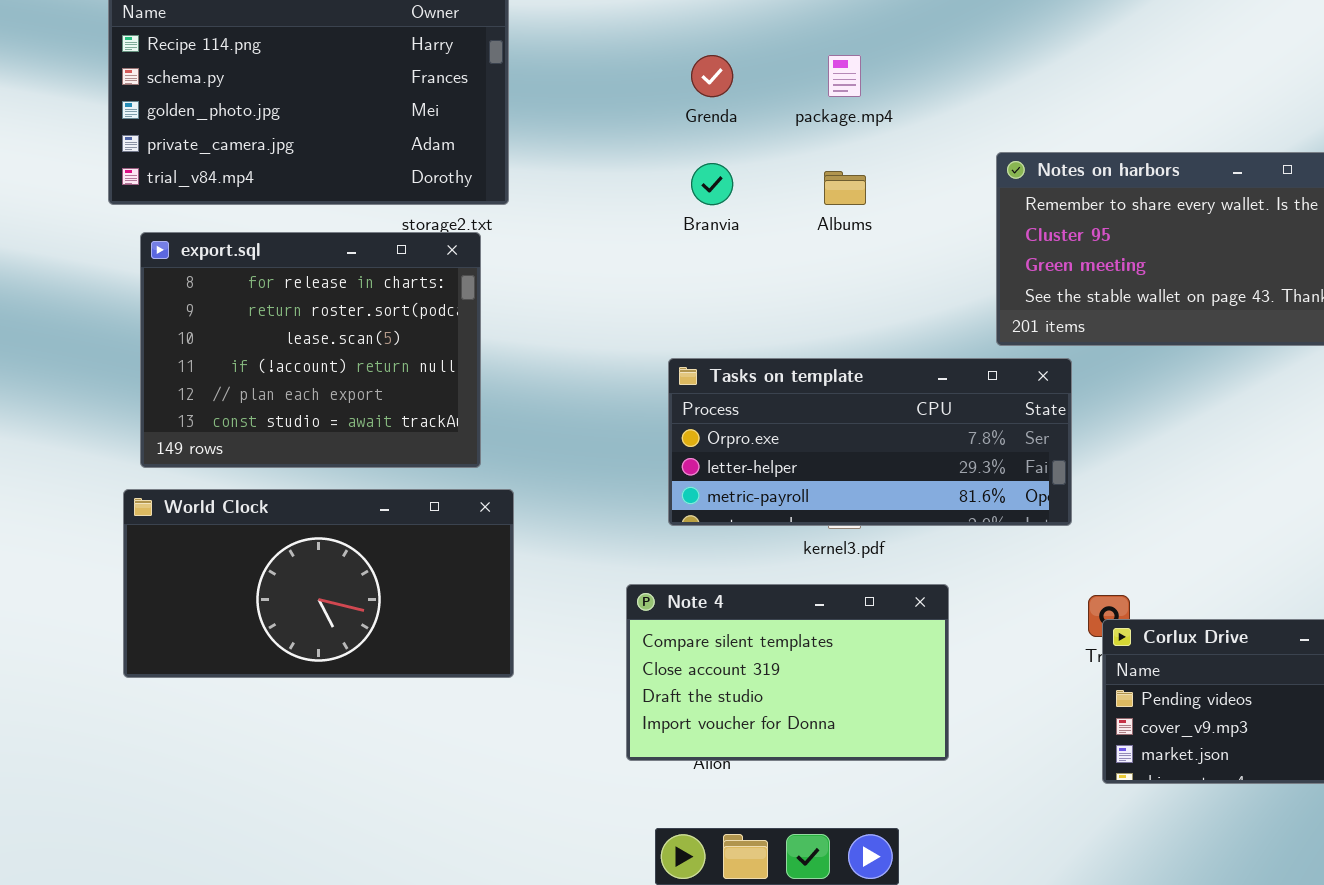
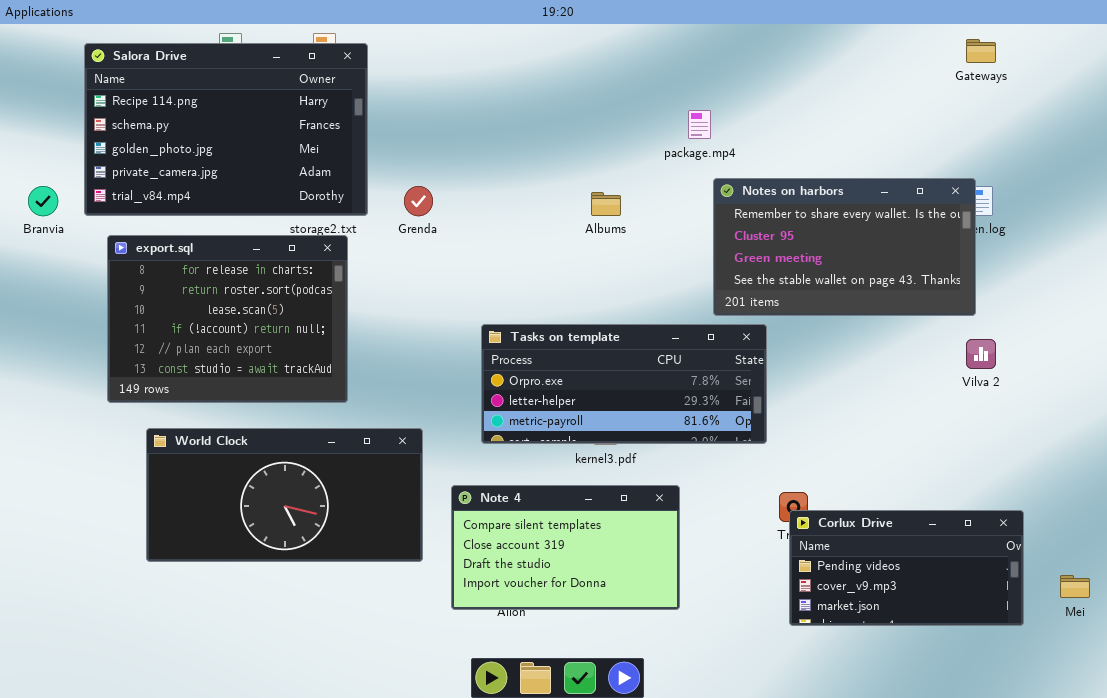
Grenda: [691,55,733,97] -> [404,186,433,216], moved
package.mp4: [828,55,861,97] -> [688,110,711,139], moved
Branvia: [691,163,733,205] -> [28,186,58,216], moved
World Clock: [123,489,514,678] -> [146,428,423,562], moved

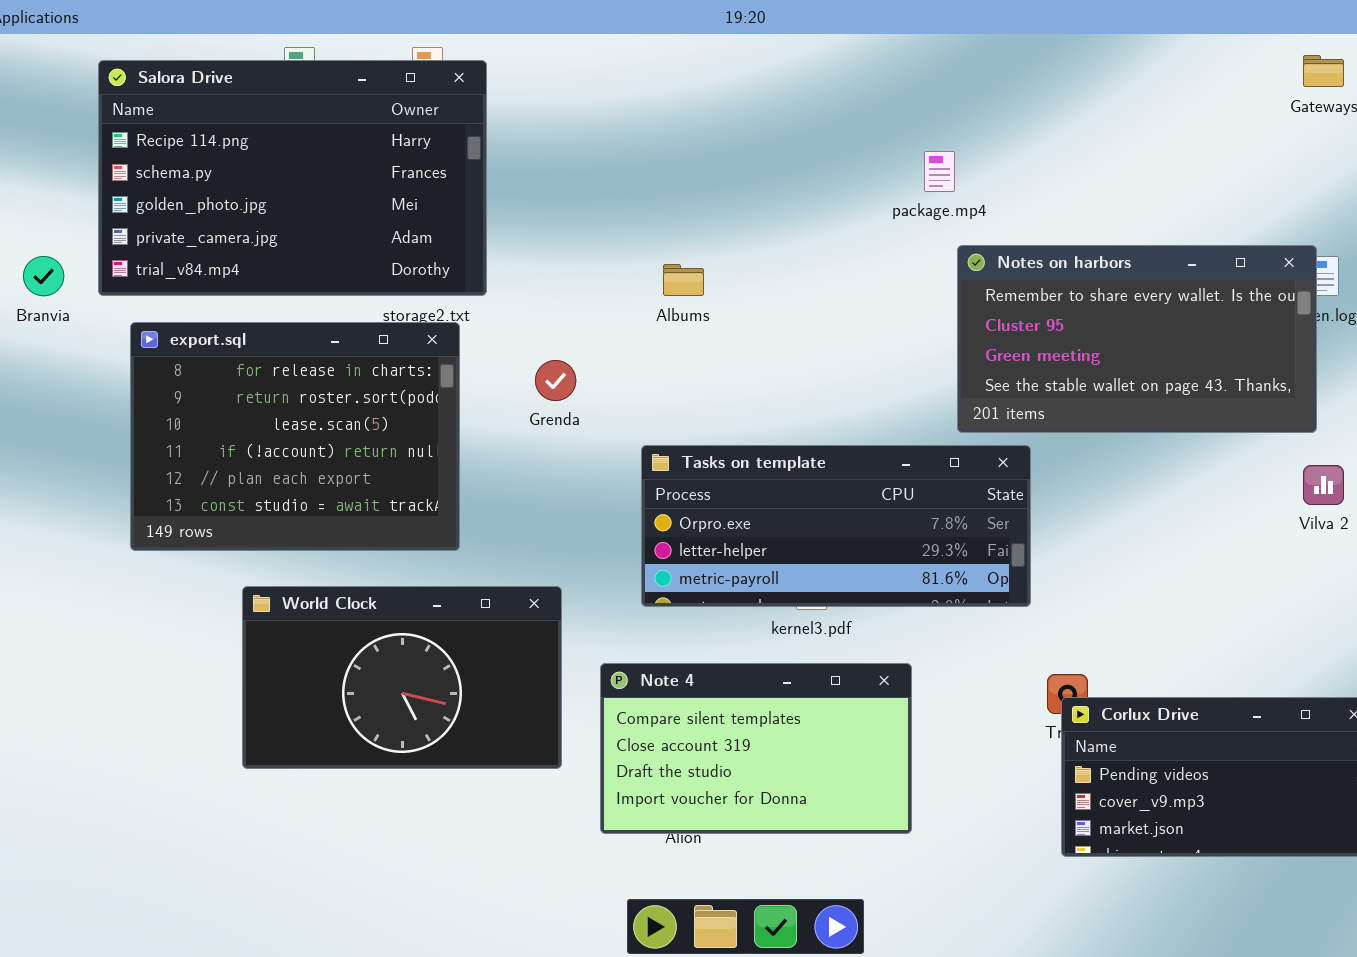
Grenda: [404,186,433,216] -> [535,360,576,401], moved
Albums: [591,192,621,216] -> [663,264,704,296], moved
World Clock: [146,428,423,562] -> [242,586,562,769], resized

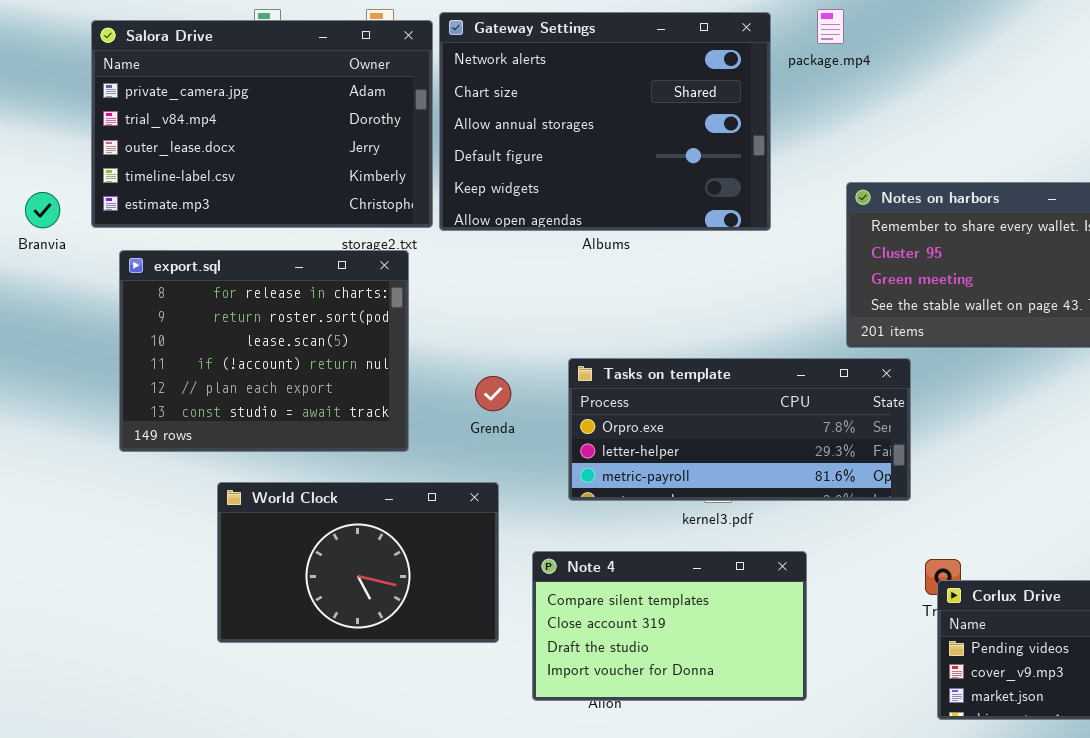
Gateway Settings: none -> [439,12,771,231], opened
Salora Drive: [98,60,487,296] -> [91,20,433,228], scrolled down 3 rows
package.mp4: [924,151,955,192] -> [817,9,844,44], moved
Grenda: [535,360,576,401] -> [475,376,511,411], moved

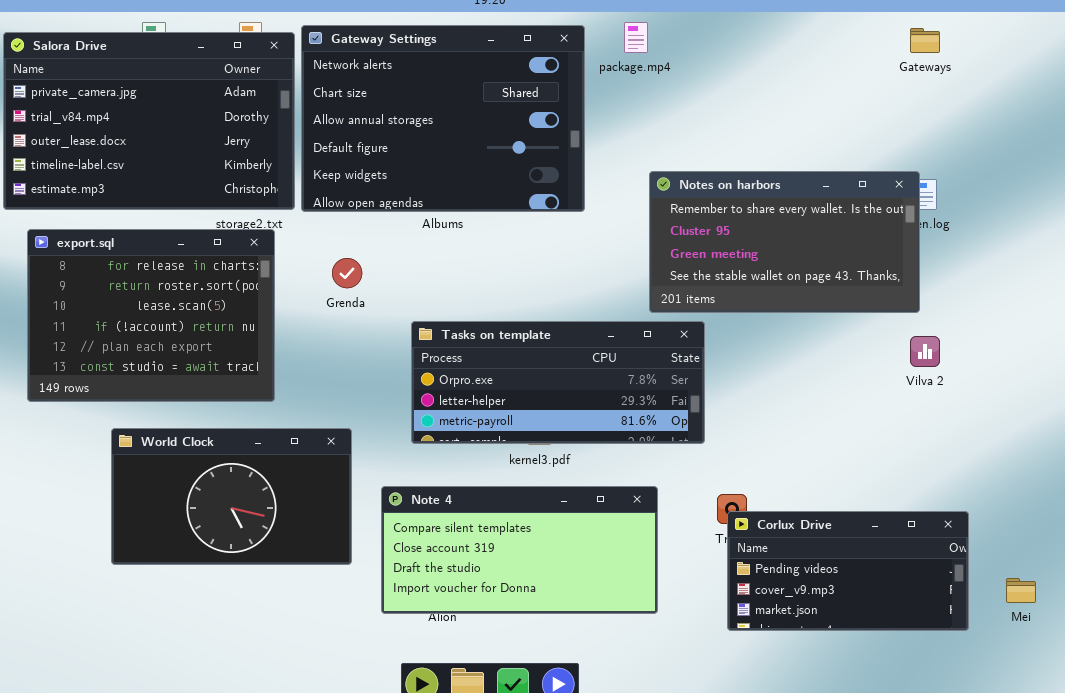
Grenda: [475,376,511,411] -> [332,258,362,288], moved
Note 4: [532,551,807,701] -> [381,486,658,614], resized

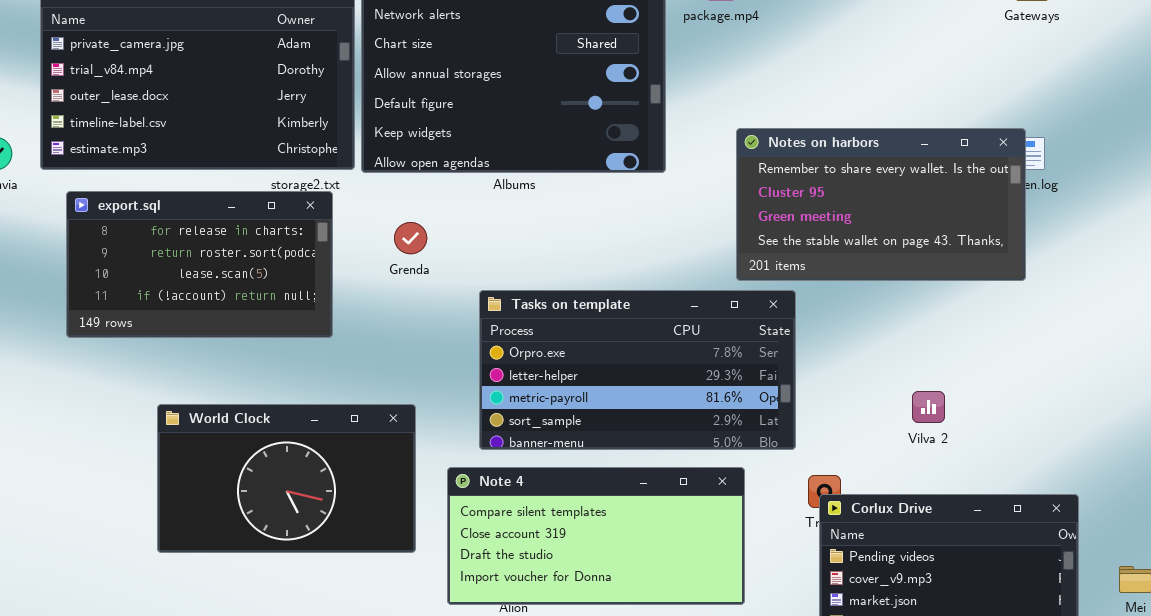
export.sql: [27,229,275,402] -> [66,191,333,338], resized
Tasks on template: [411,321,705,444] -> [479,290,796,450], resized
Vilva 2: [910,336,940,367] -> [912,391,945,423], moved

